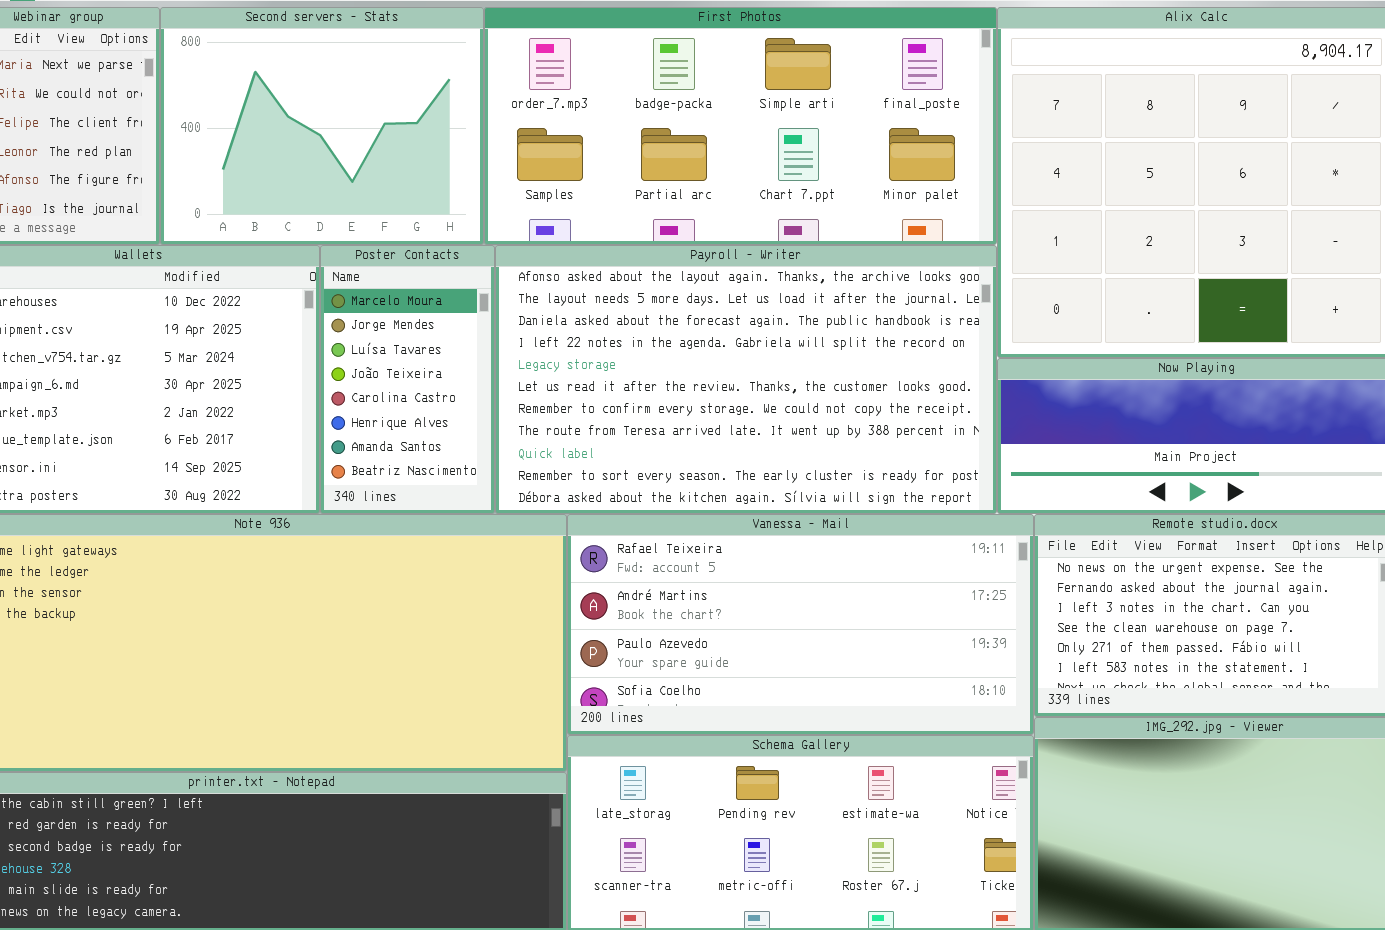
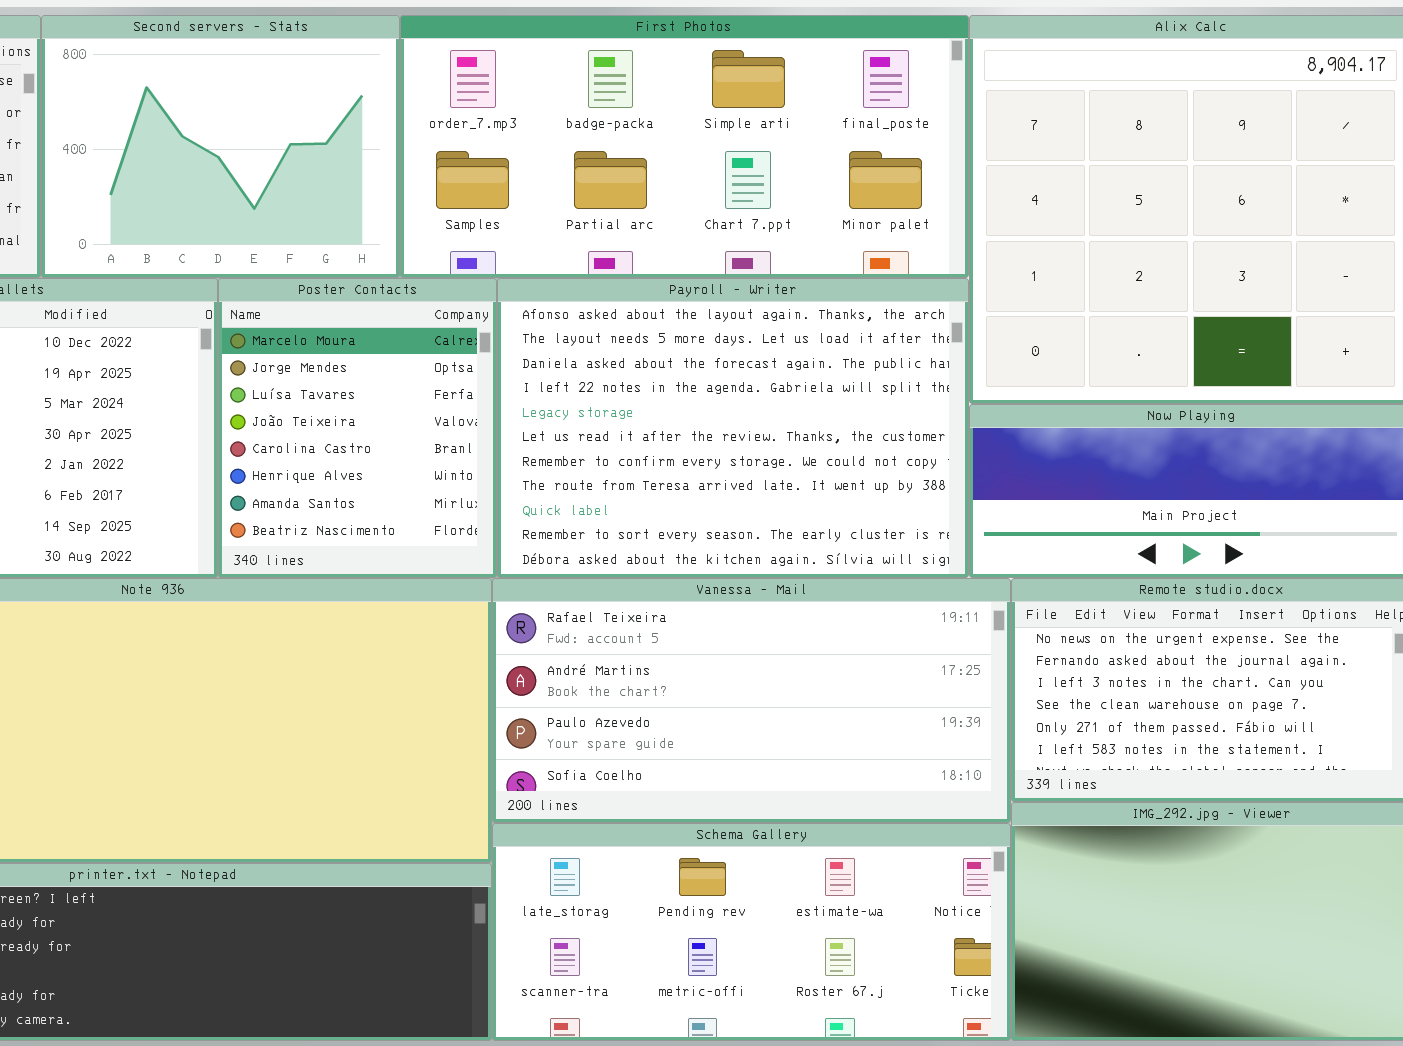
Poster Contacts: [320,245,495,514] -> [218,278,497,578], resized
Payroll - Writer: [495,245,997,514] -> [497,278,969,578], resized

